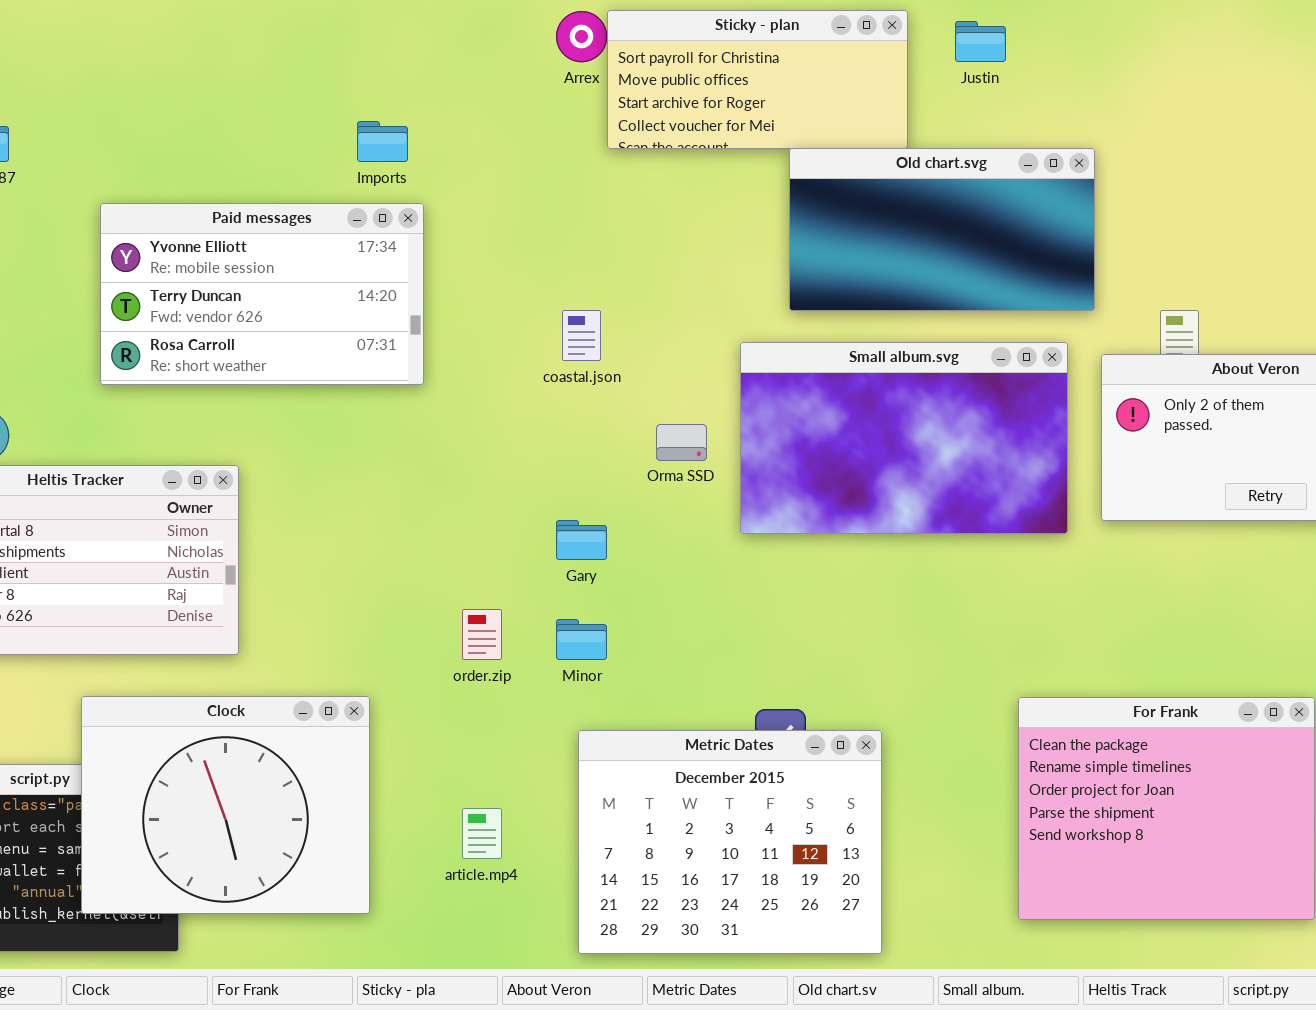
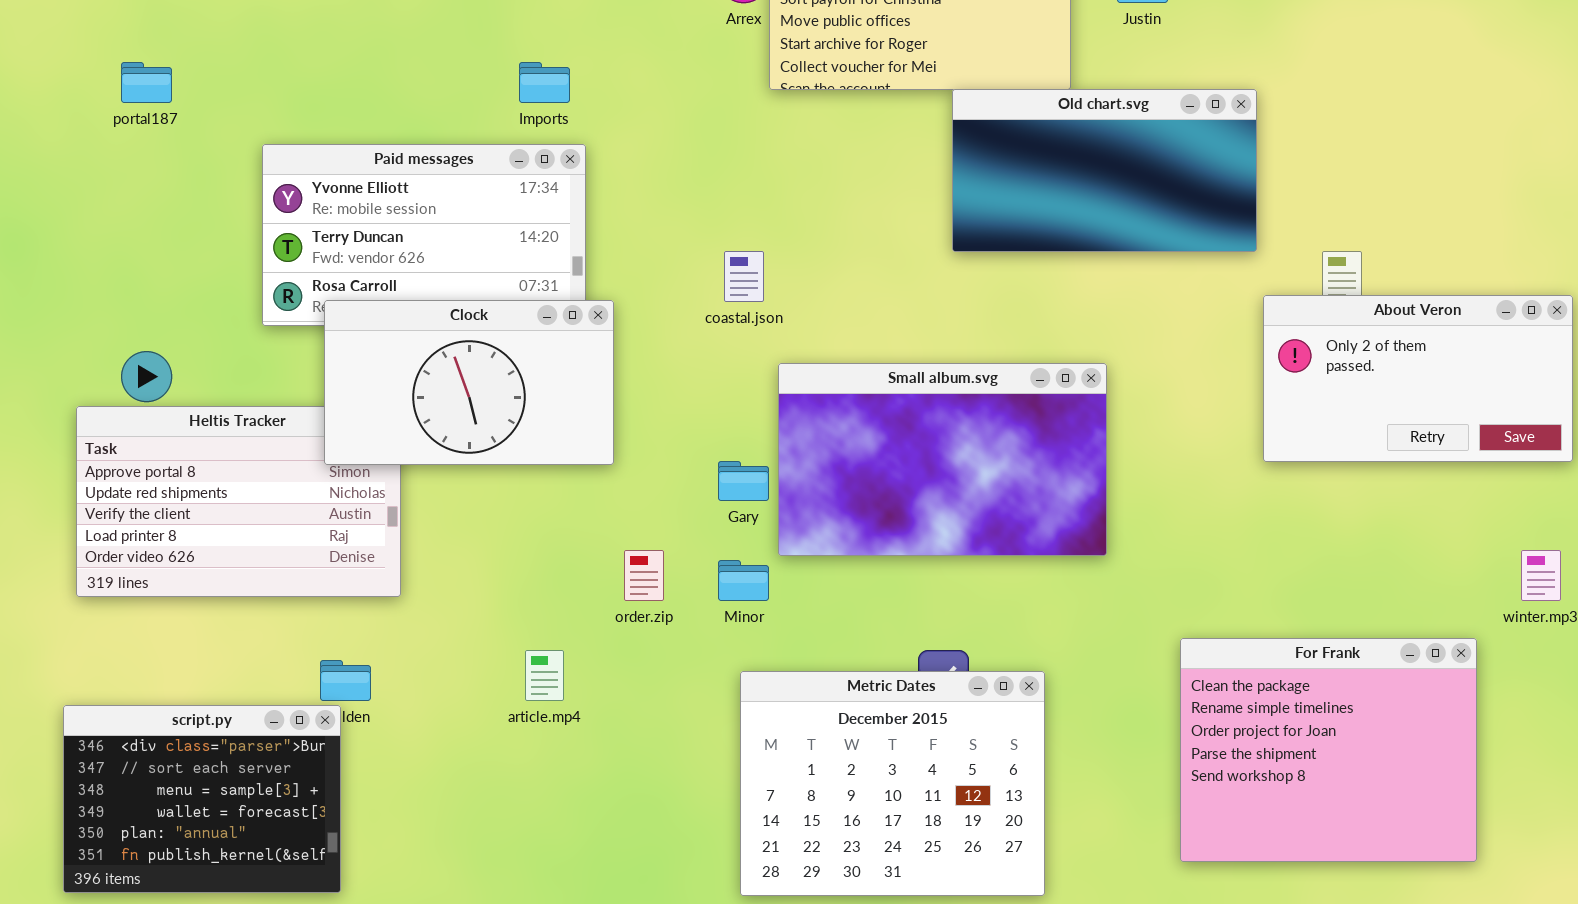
Small album.svg: [740,342,1068,534] -> [778,363,1107,556], moved
Clock: [81,696,370,914] -> [324,300,614,465], moved, resized
article.mp4: [462,808,502,859] -> [525,650,564,701], moved

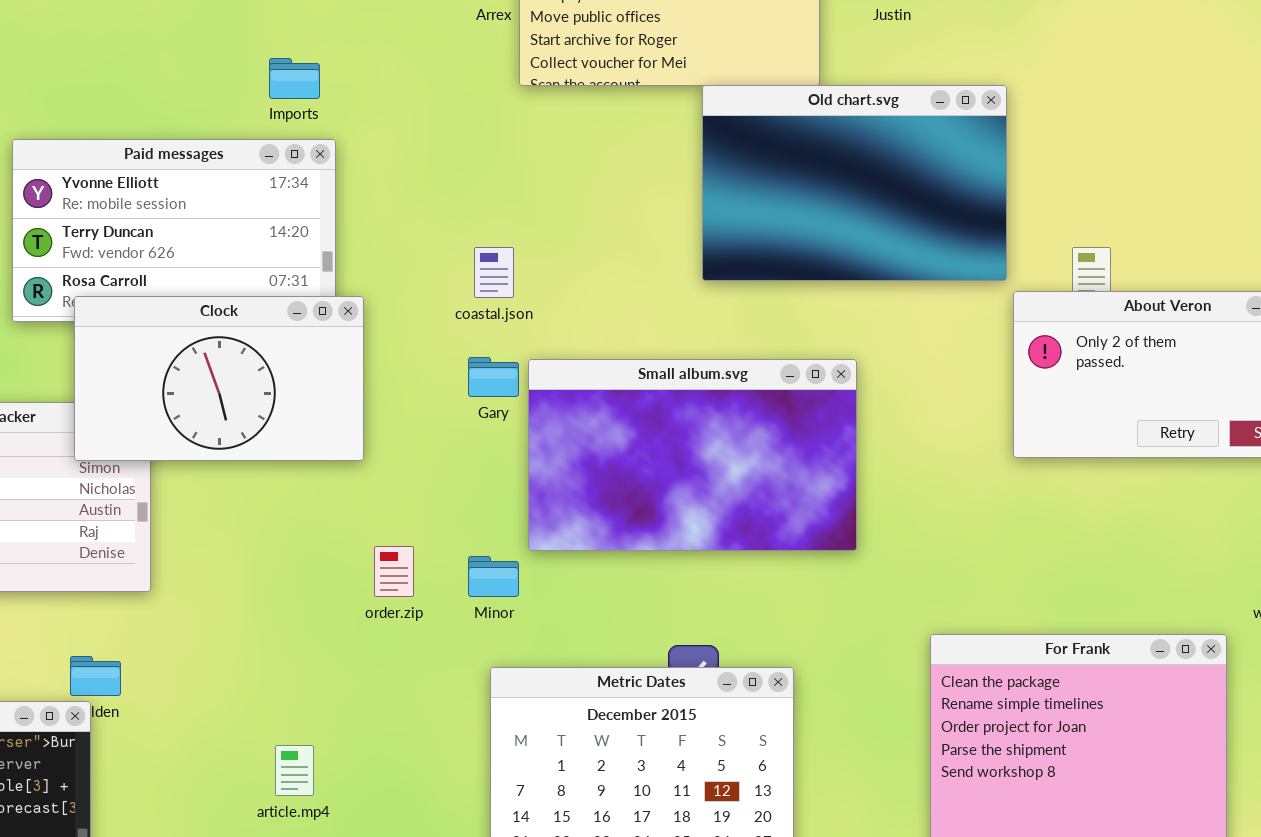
Old chart.svg: [952,89,1257,252] -> [702,85,1007,281], resized
Gary: [718,461,769,501] -> [468,357,519,397], moved
article.mp4: [525,650,564,701] -> [275,745,314,796], moved

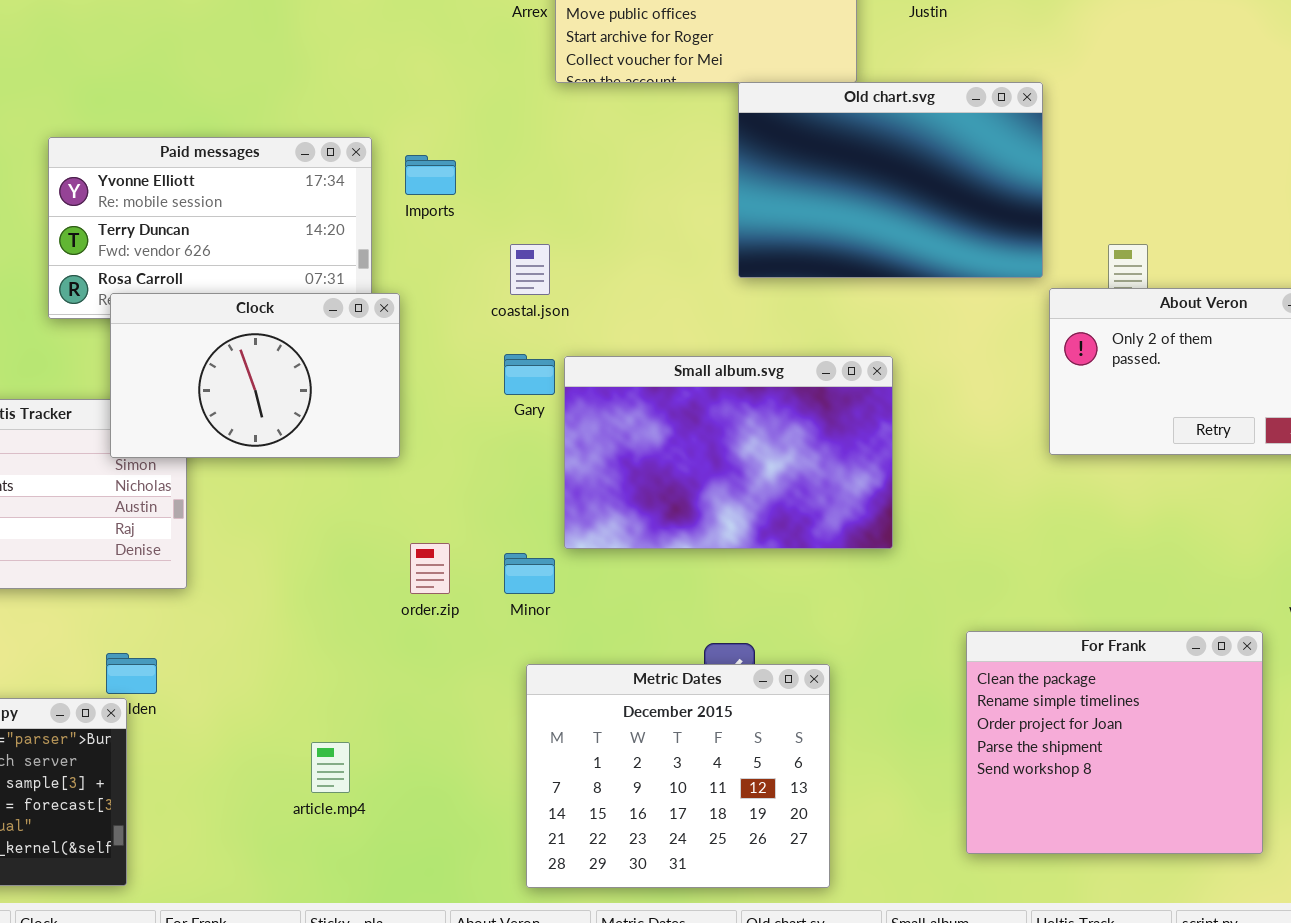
Imports: [269,58,320,99] -> [405,155,456,195], moved

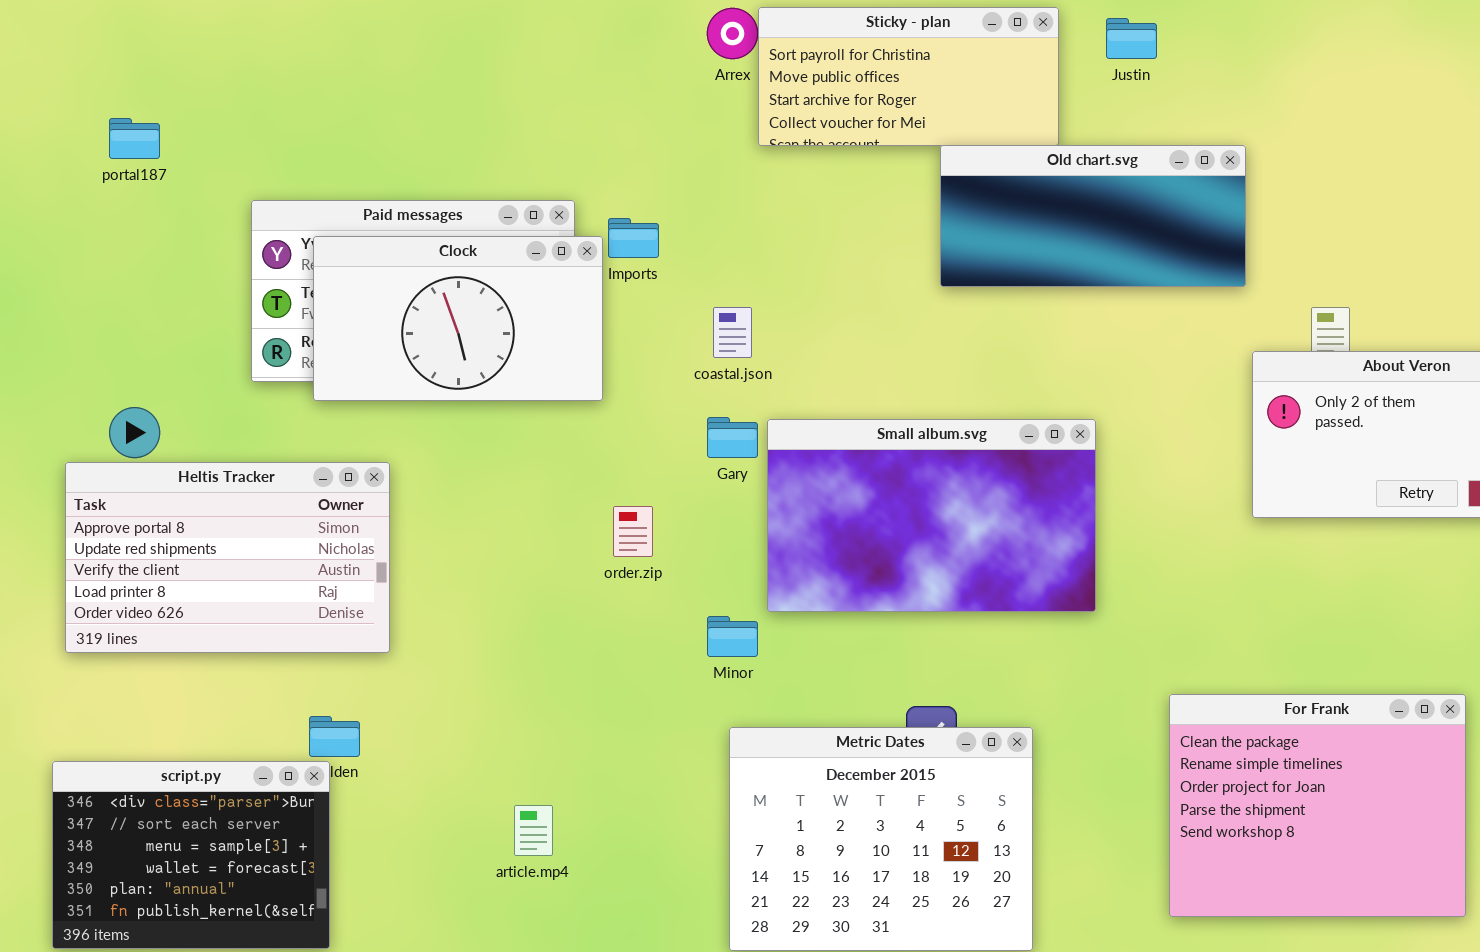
Old chart.svg: [738,82,1043,278] -> [940,145,1246,287], resized
Clock: [110,293,400,458] -> [313,236,603,401], moved
order.zip: [410,543,450,594] -> [613,506,653,557], moved

